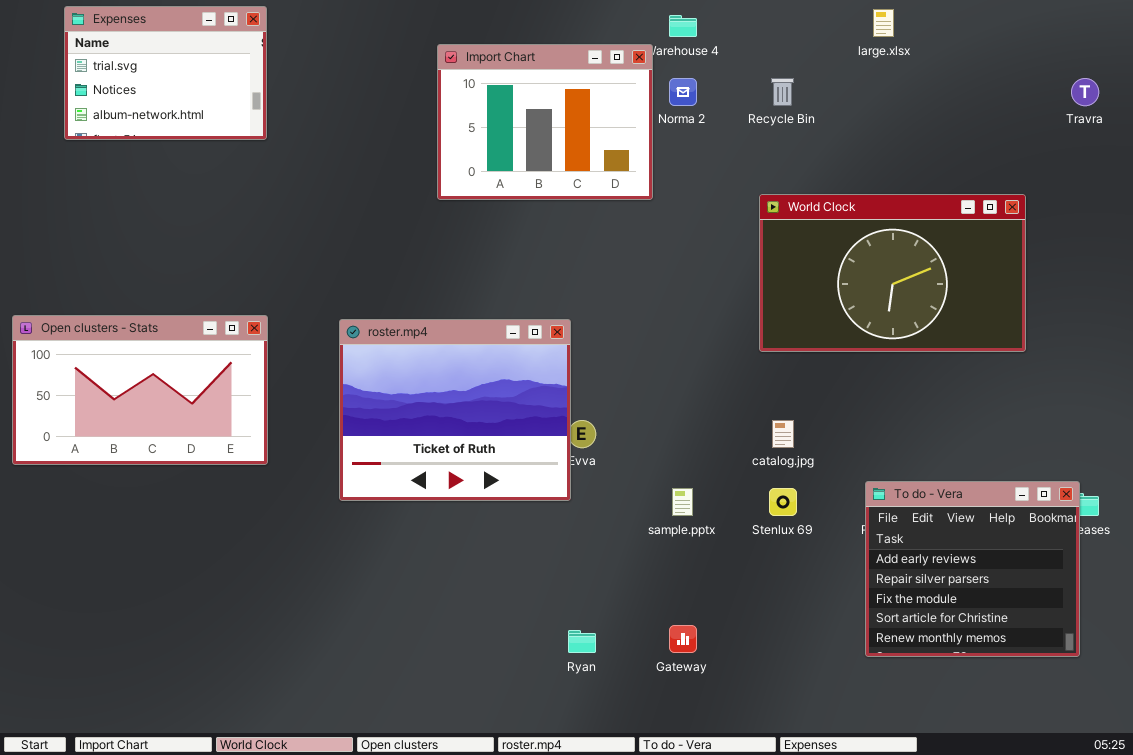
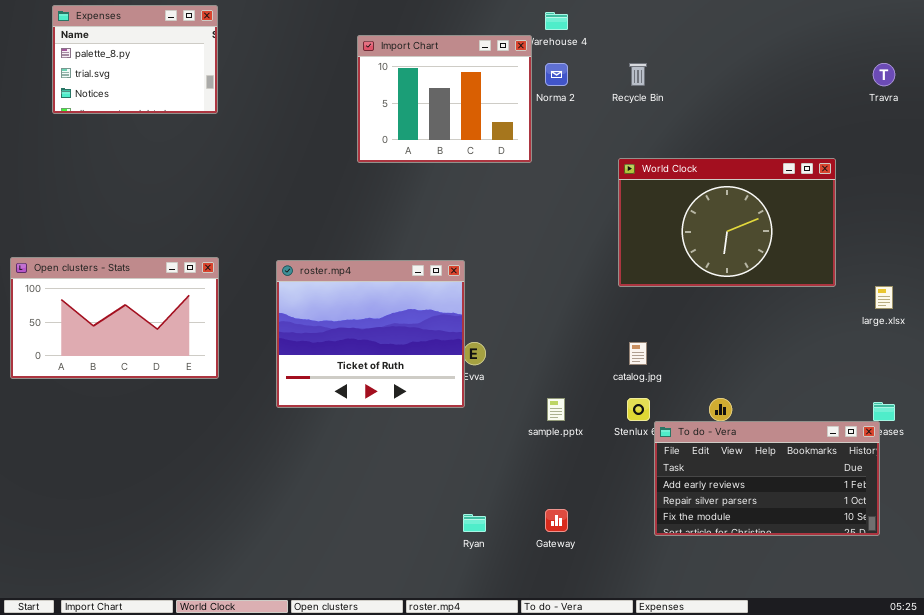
Expenses: [64,6,267,140] -> [52,5,218,114], scrolled up 1 row
large.xlsx: [873,9,894,37] -> [875,286,893,309], moved
To do - Vera: [865,481,1080,657] -> [654,421,880,536], resized

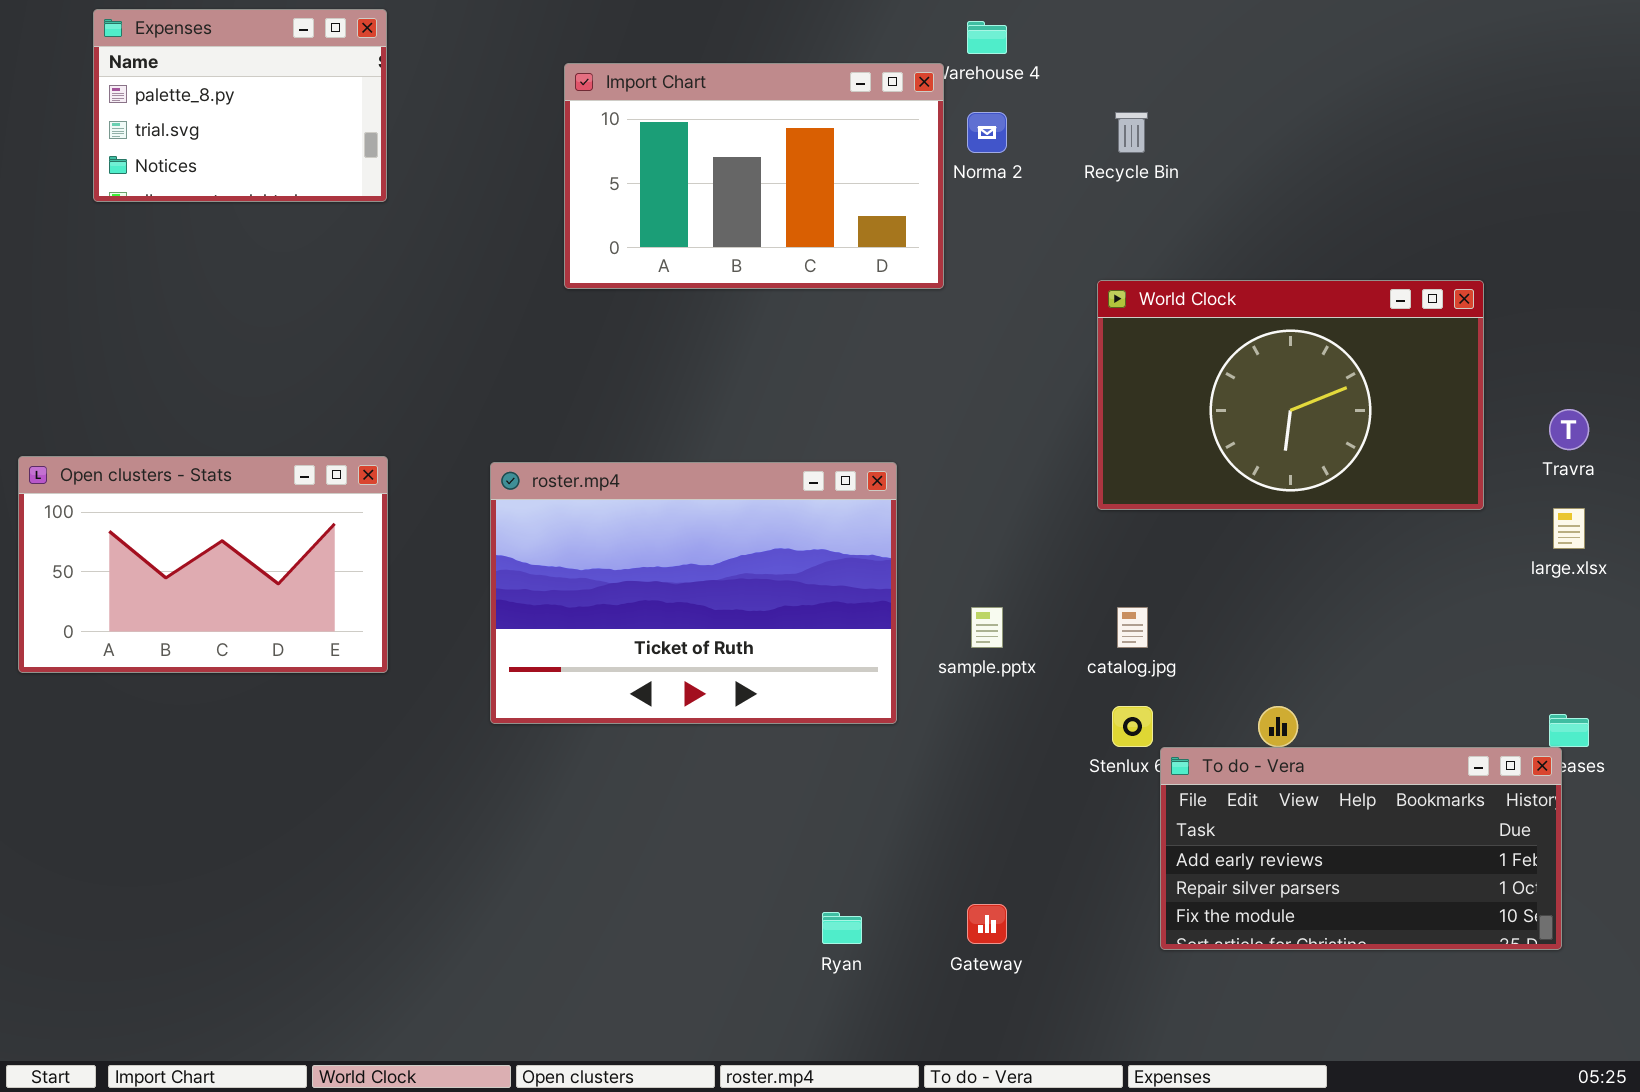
Import Chart: [357,35,532,163] -> [564,63,944,289], resized
Travra: [873,63,895,86] -> [1549,409,1589,450], moved
roster.mp4: [276,260,465,408] -> [490,462,897,724], resized
sample.pptx: [547,398,565,421] -> [971,607,1003,648], moved

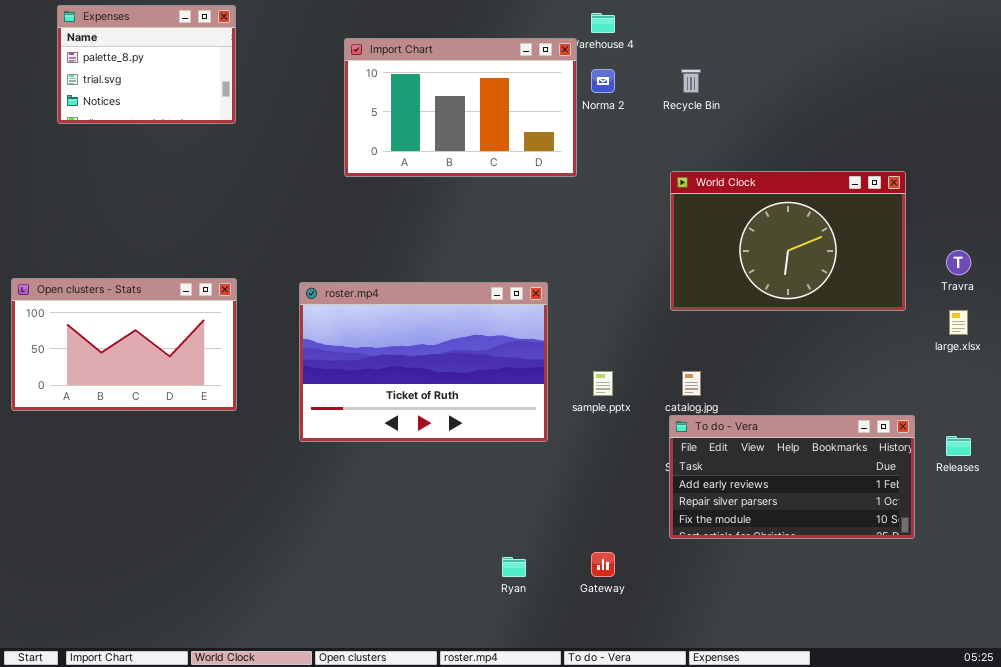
To do - Vera: [1160,747,1562,950] -> [669,415,915,539], moved

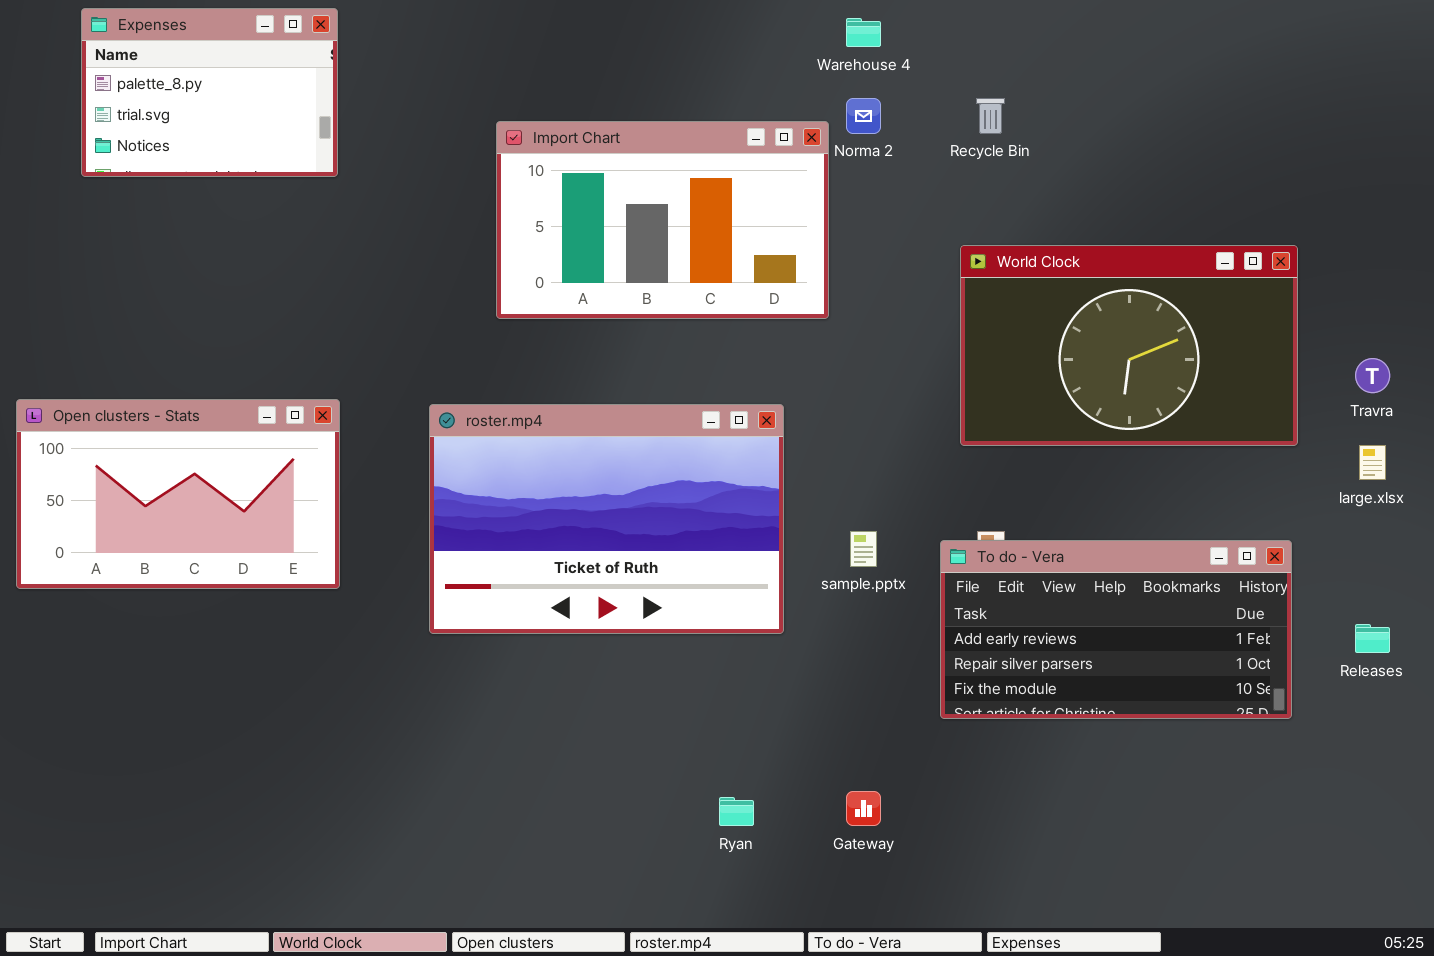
Import Chart: [344,38,577,177] -> [496,121,829,319], moved
To do - Vera: [669,415,915,539] -> [940,540,1292,719], moved

